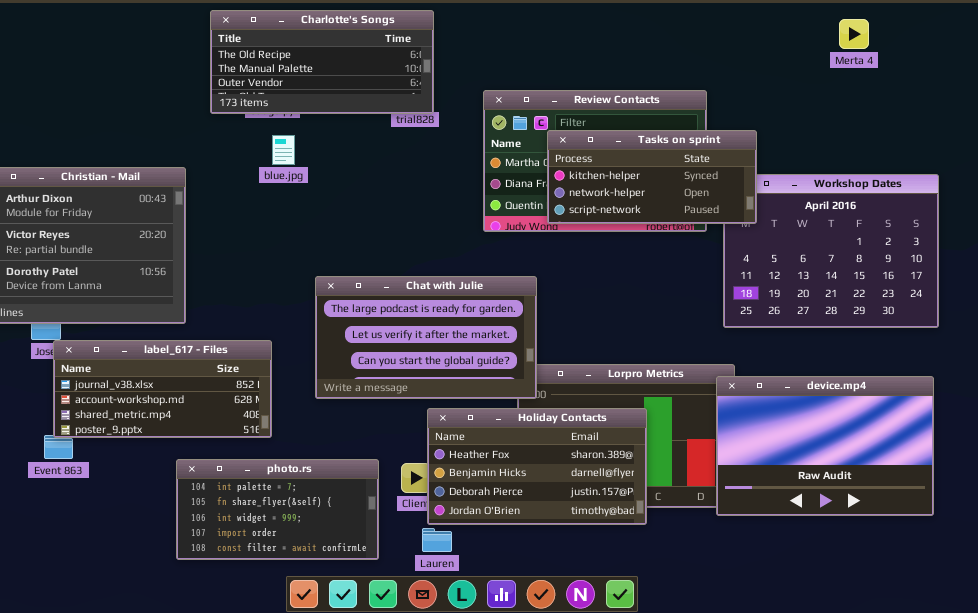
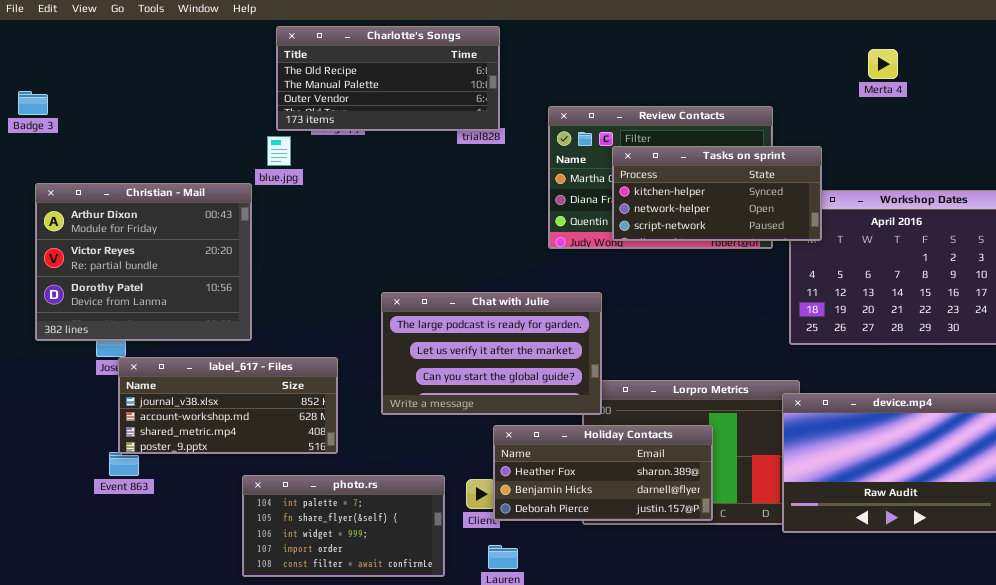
Merta 4: [839,19,869,49] -> [868,49,898,79], moved
blue.jpg: [272,135,295,165] -> [267,136,291,166], moved
Holiday Contacts: [427,408,647,525] -> [493,425,713,521], resized

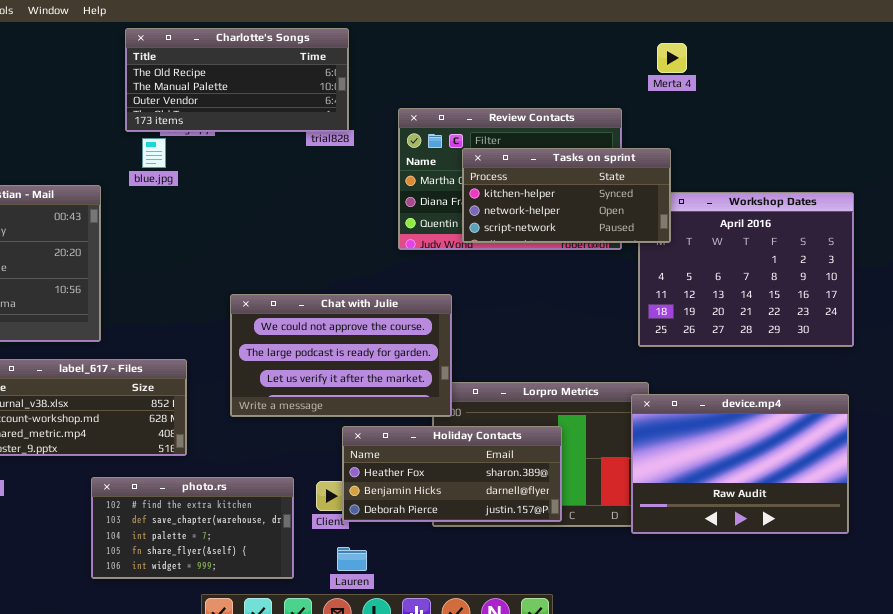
Merta 4: [868,49,898,79] -> [657,43,687,73], moved
blue.jpg: [267,136,291,166] -> [142,138,166,168], moved
Chat with Julie: [381,292,602,415] -> [230,294,452,417], scrolled up 1 row
photo.rs: [242,475,445,577] -> [91,477,294,579], scrolled up 2 rows

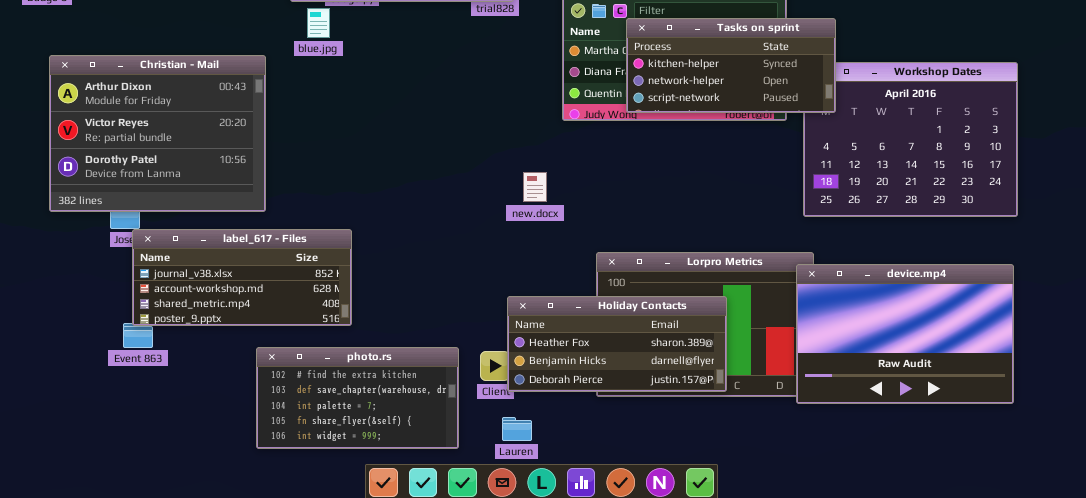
Chat with Julie: [230,294,452,417] -> none, closed

